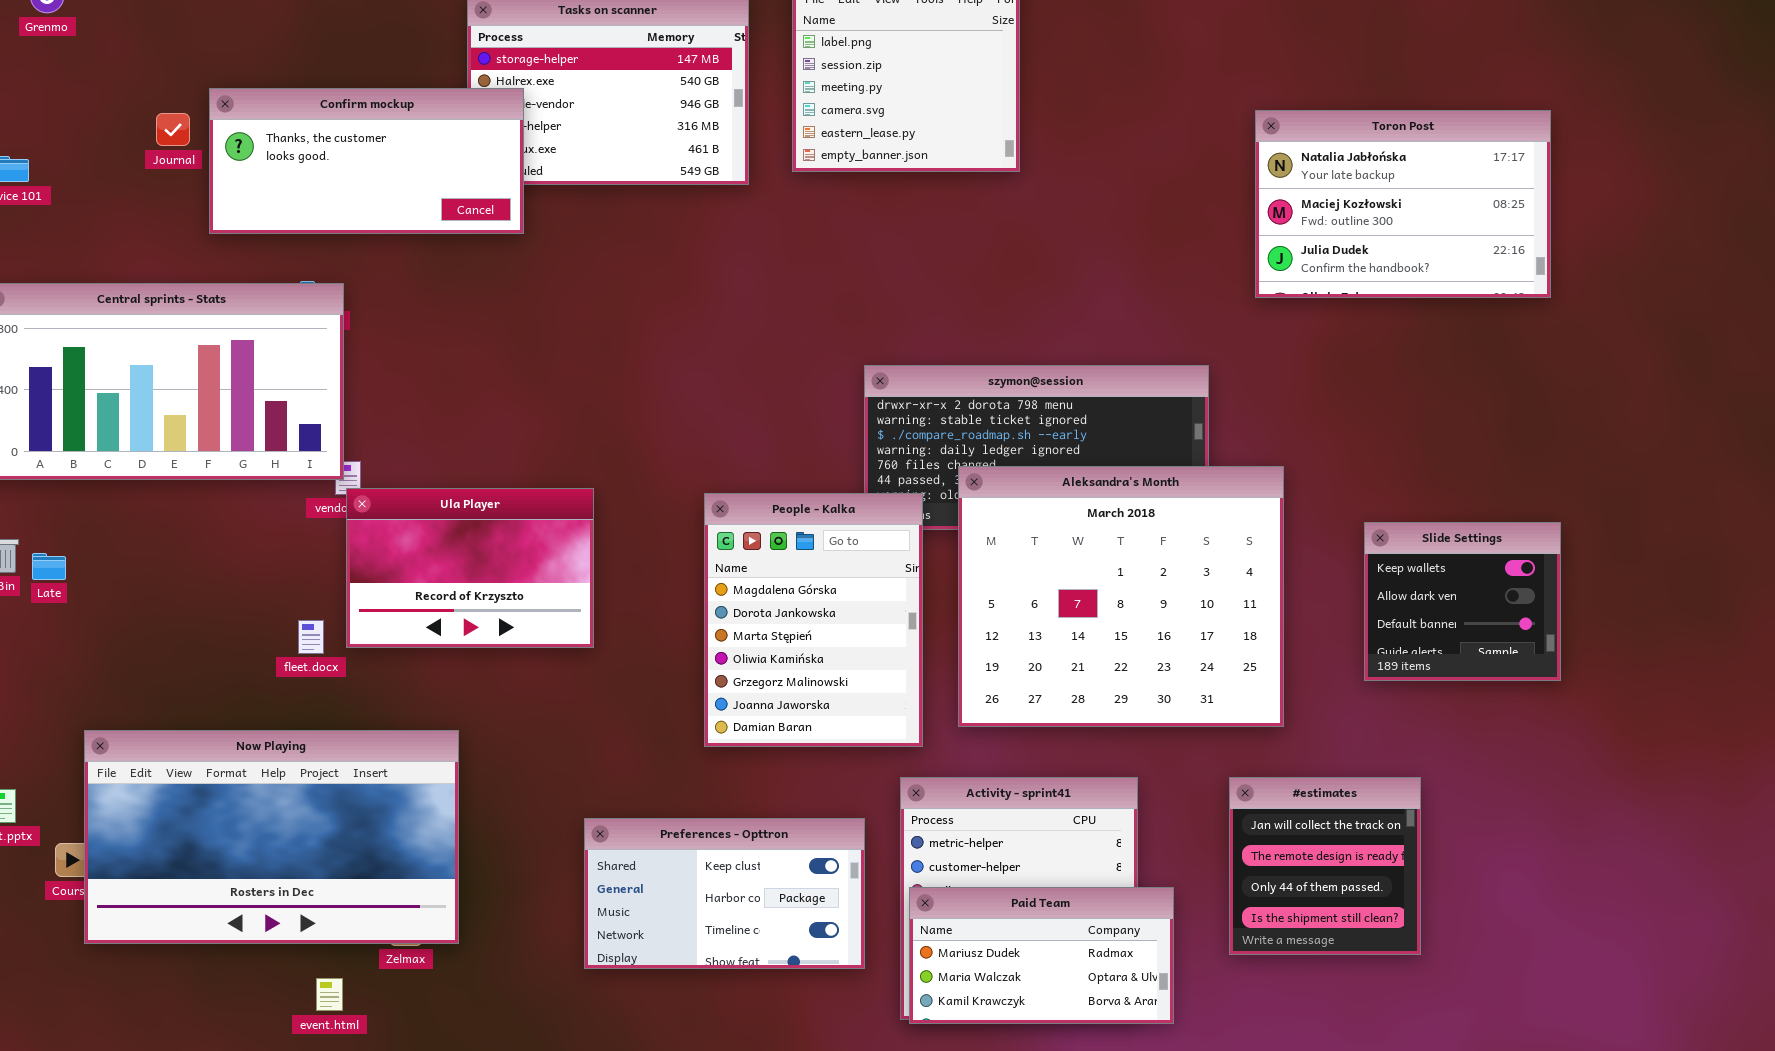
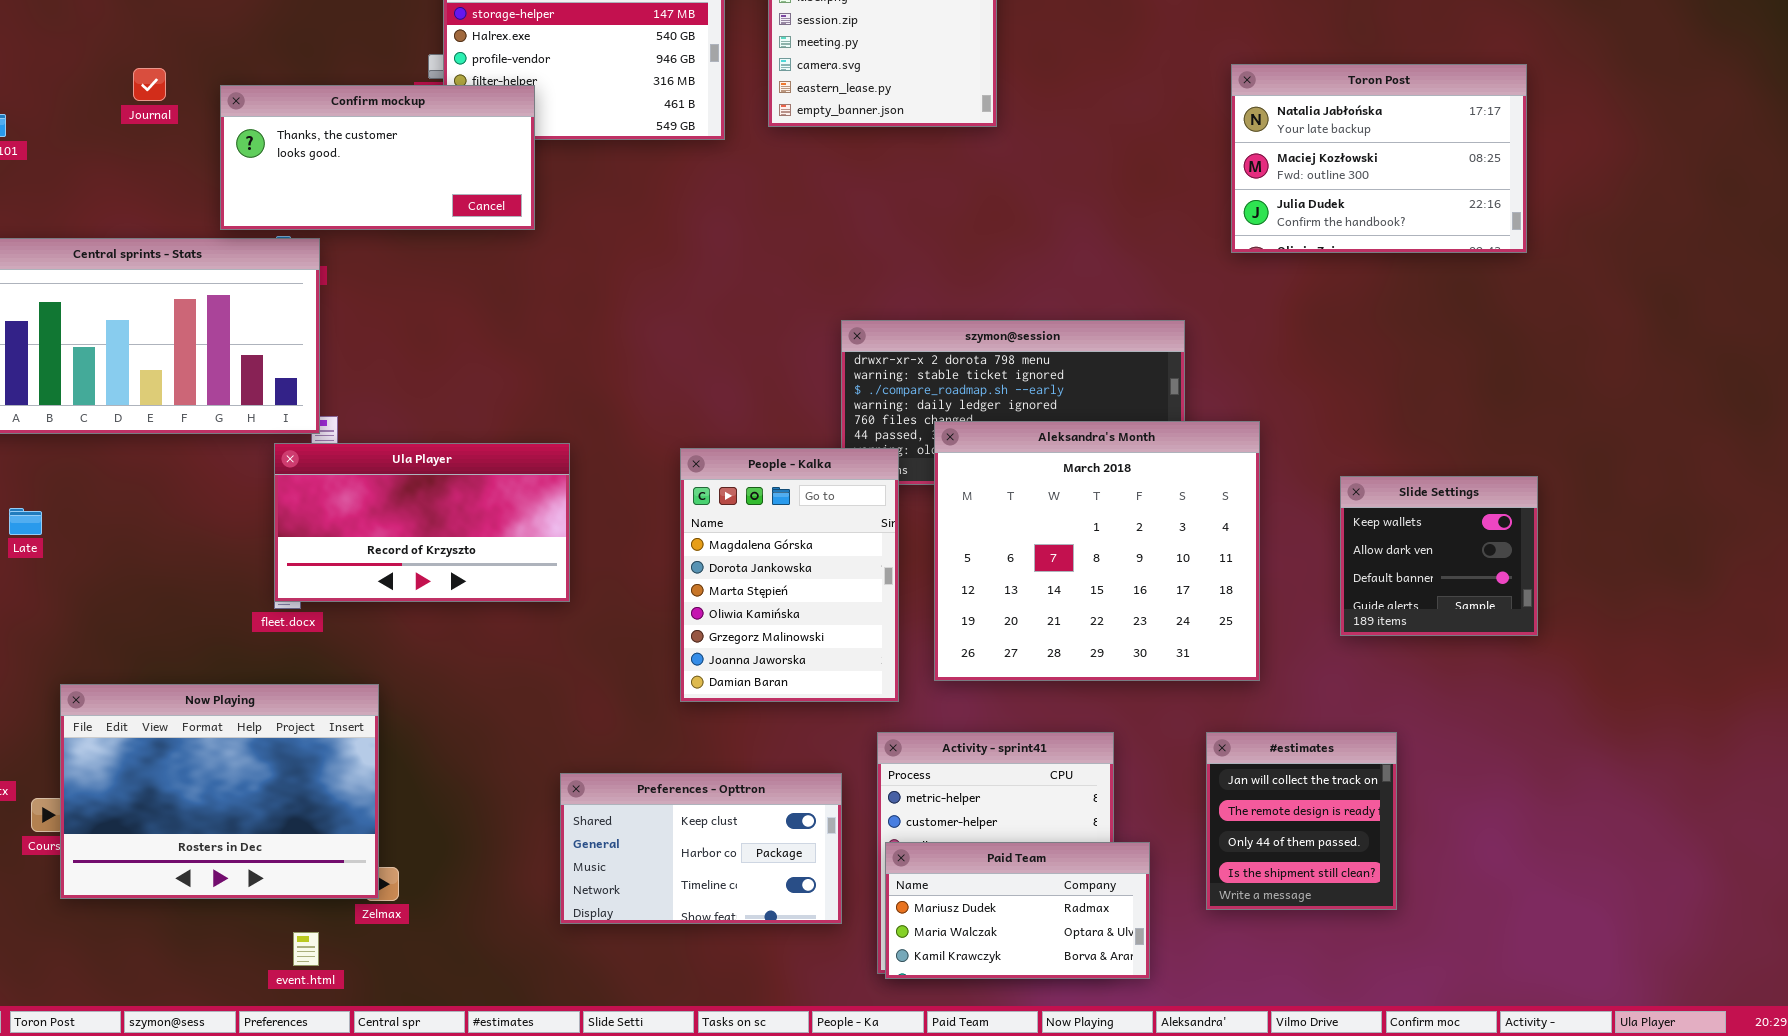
Confirm mockup: [209,88,524,234] -> [220,85,535,230], moved
Ula Player: [346,488,594,648] -> [274,443,570,602], resized
Now Playing: [84,730,459,944] -> [60,684,379,899], resized

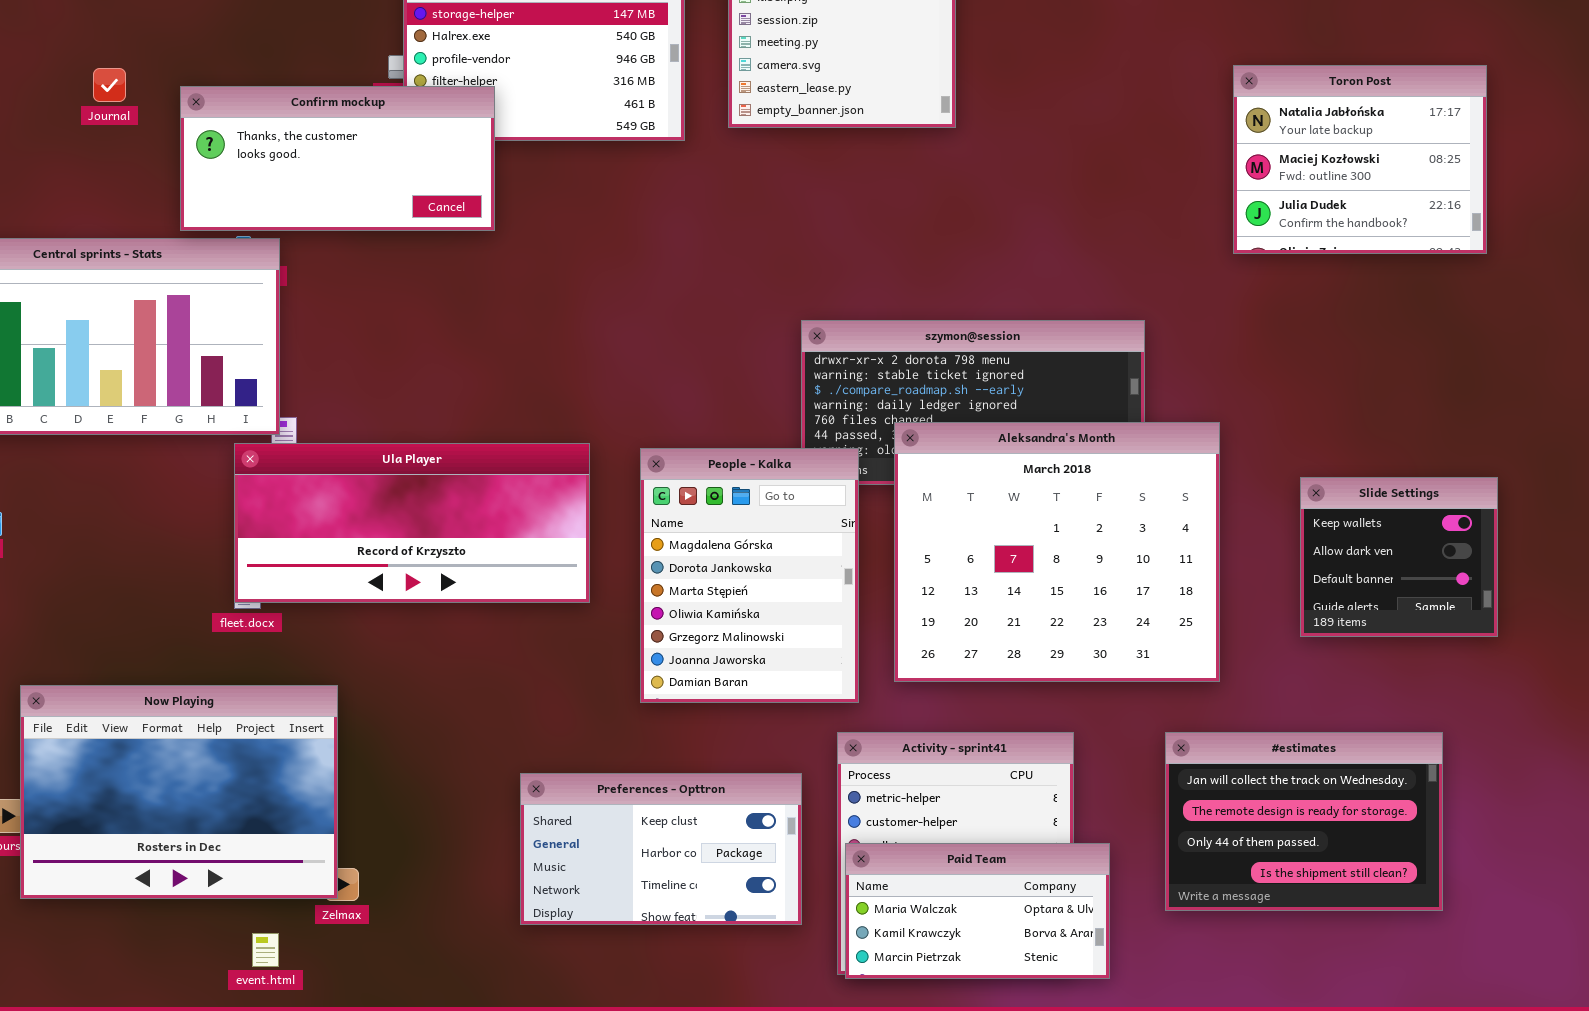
Toron Post: [1231,64,1527,253] -> [1233,65,1487,254], resized
Ula Player: [274,443,570,602] -> [234,443,590,603], resized
#estimates: [1206,732,1397,910] -> [1165,732,1443,911], resized
Paid Team: [885,842,1150,979] -> [845,843,1110,979], scrolled down 1 row

